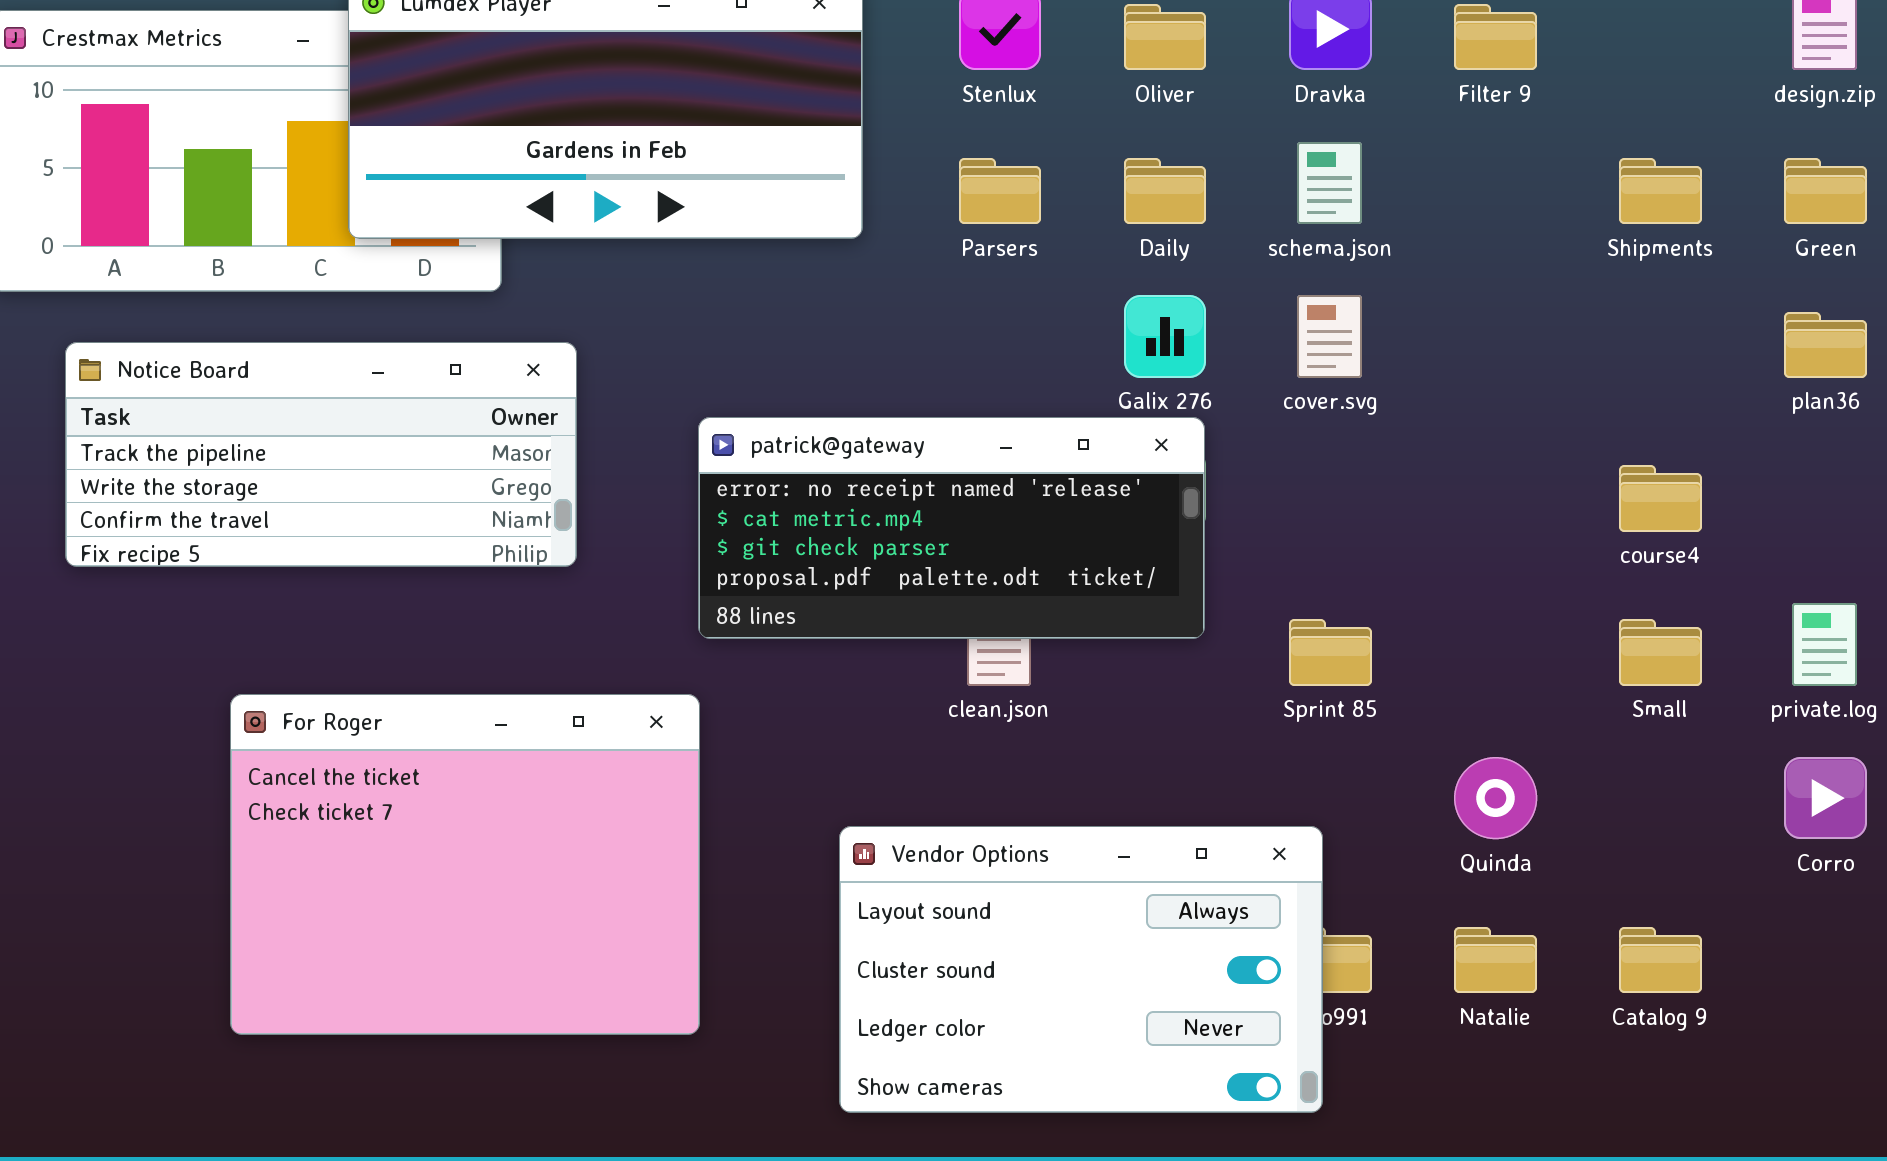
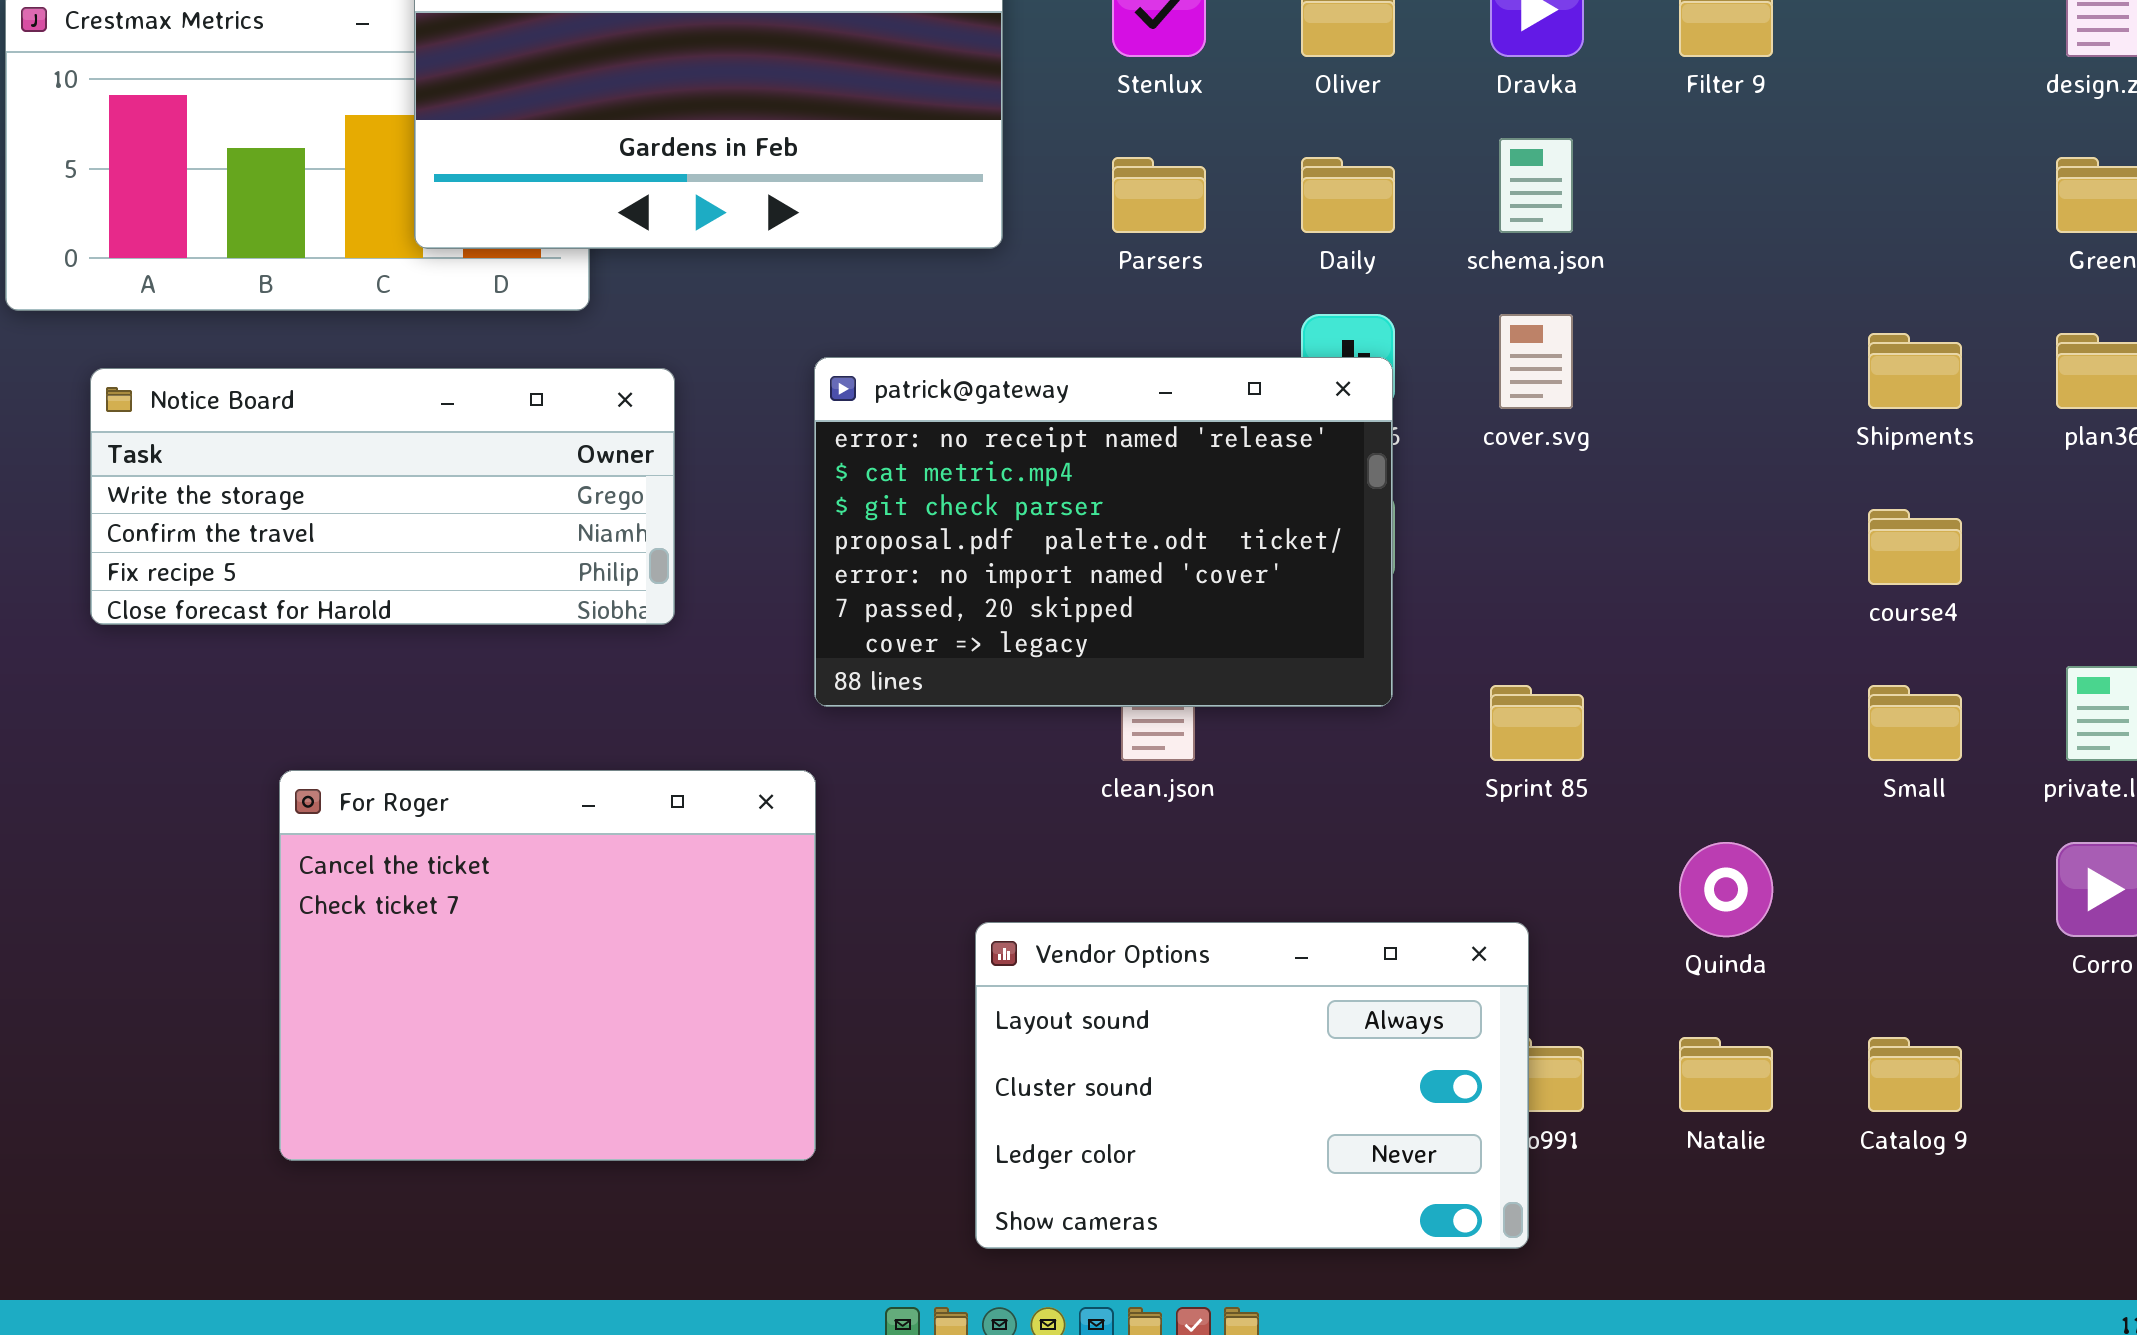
Shipments: [1619,158,1702,224] -> [1868,333,1962,409], moved
Notice Board: [65,342,577,567] -> [90,368,675,625], scrolled down 1 row
patrick@gateway: [698,417,1205,639] -> [814,357,1393,707], resized

